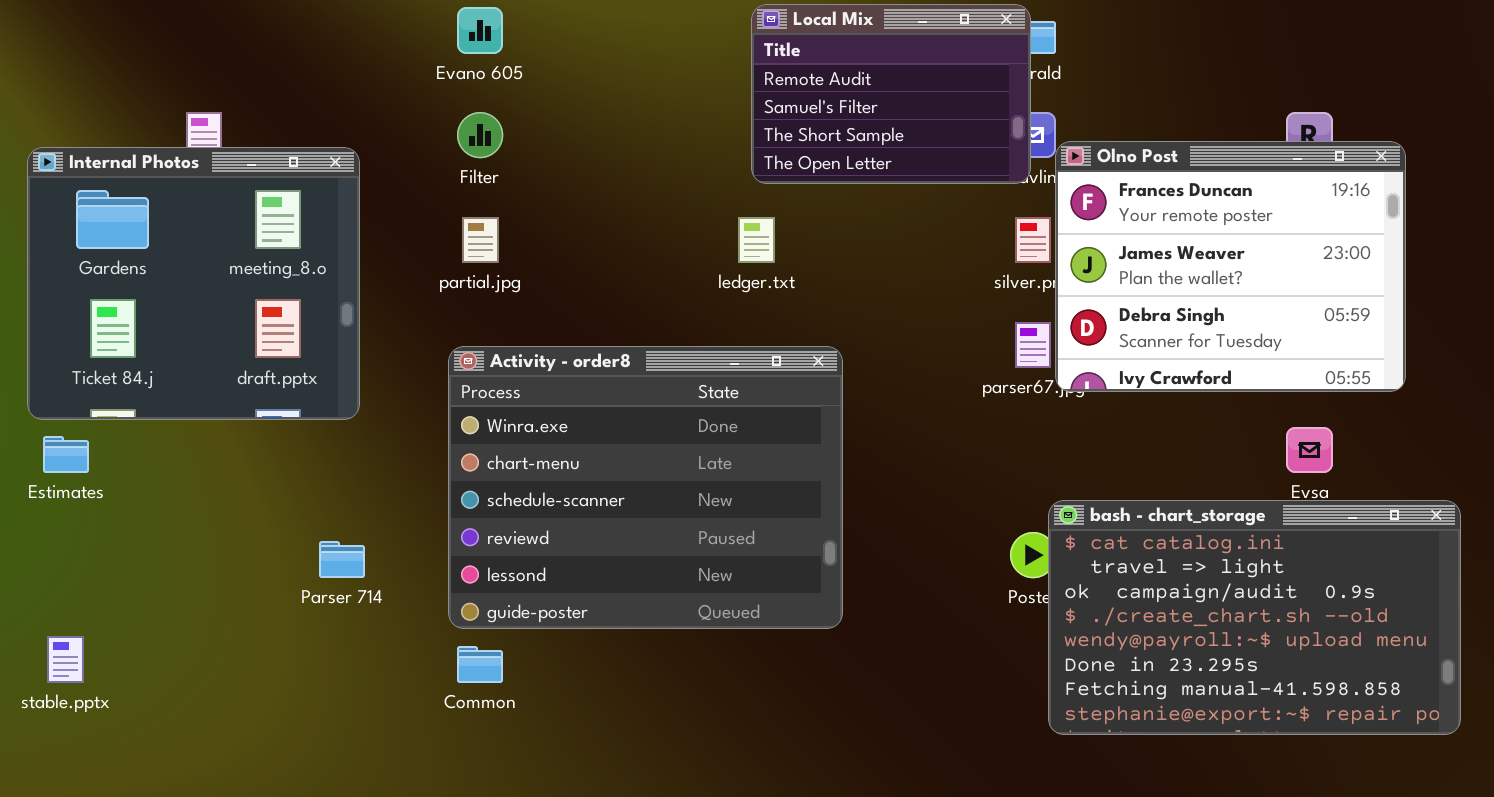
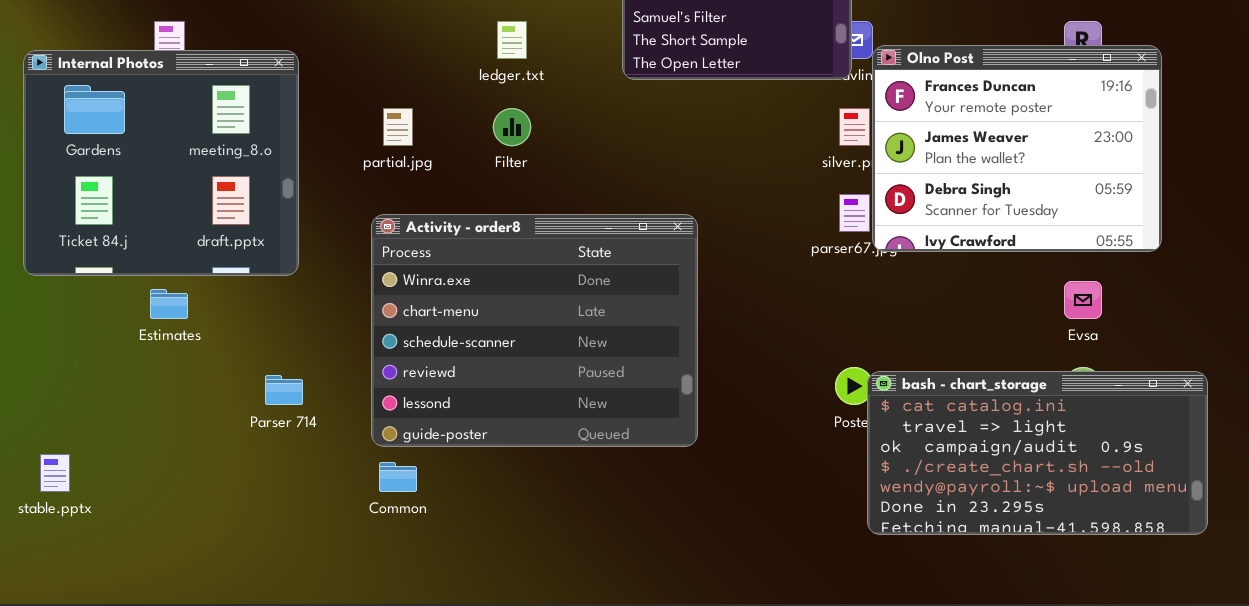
Filter: [457,112,503,158] -> [493,108,531,146], moved
ledger.txt: [738,217,775,263] -> [497,21,527,59], moved
Estimates: [43,436,89,473] -> [150,289,188,319], moved
bash - chart_storage: [1048,500,1461,735] -> [867,371,1208,535], resized

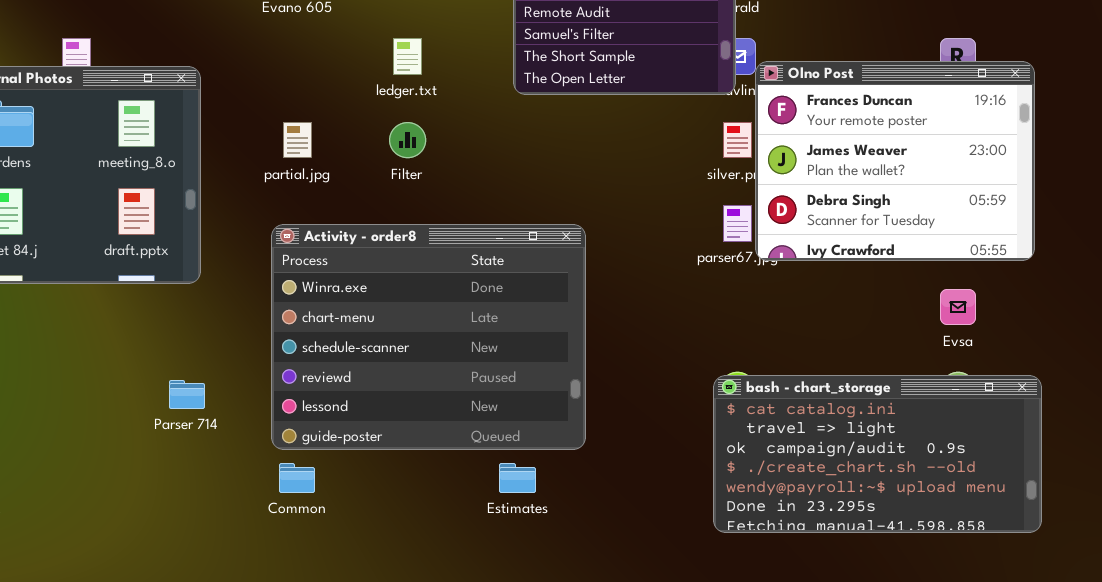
Estimates: [150,289,188,319] -> [499,463,536,493], moved
bash - chart_storage: [867,371,1208,535] -> [713,375,1042,533], moved

